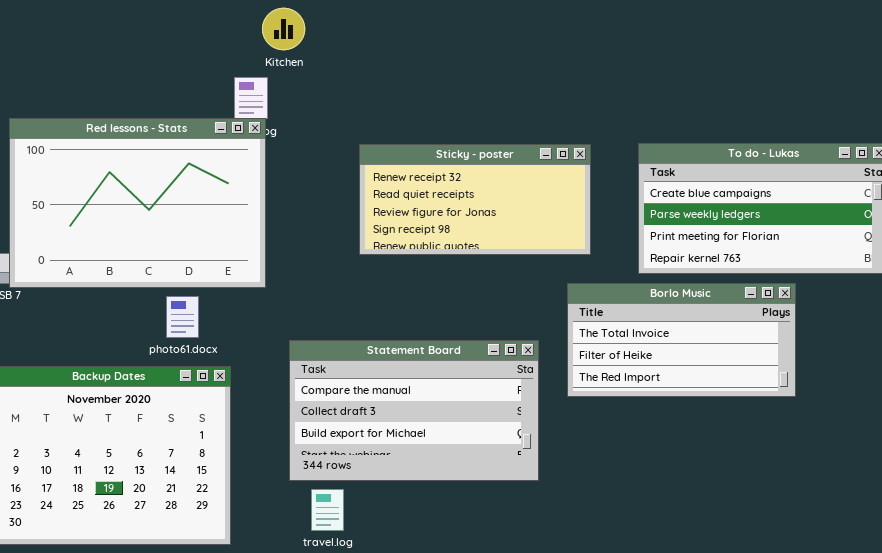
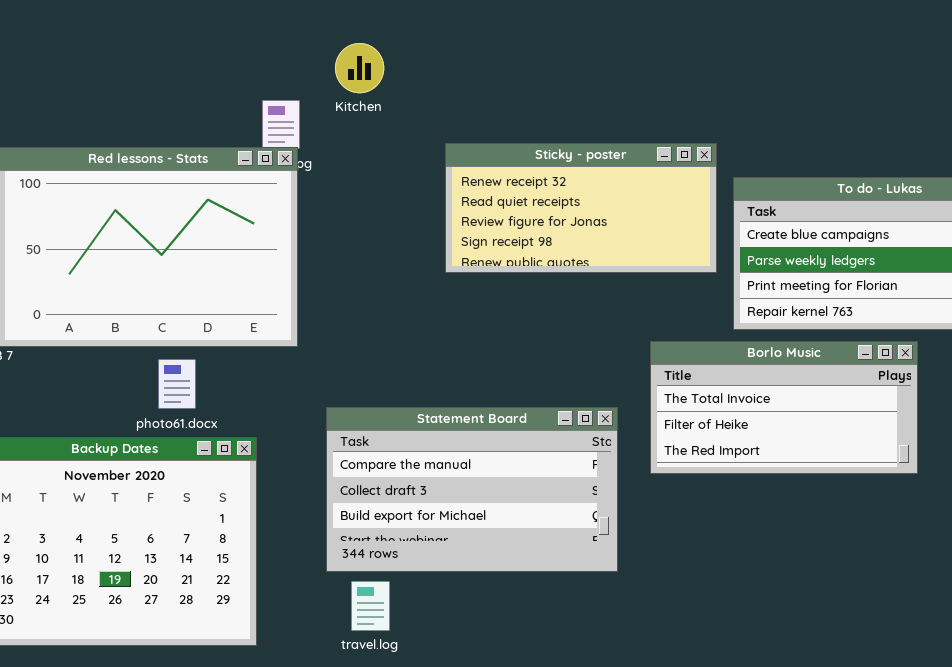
Kitchen: [262,8,305,50] -> [335,43,384,93], moved
Sticky - poster: [359,144,591,255] -> [445,143,717,273], moved
photo61.docx: [166,296,199,338] -> [158,359,196,409], moved

